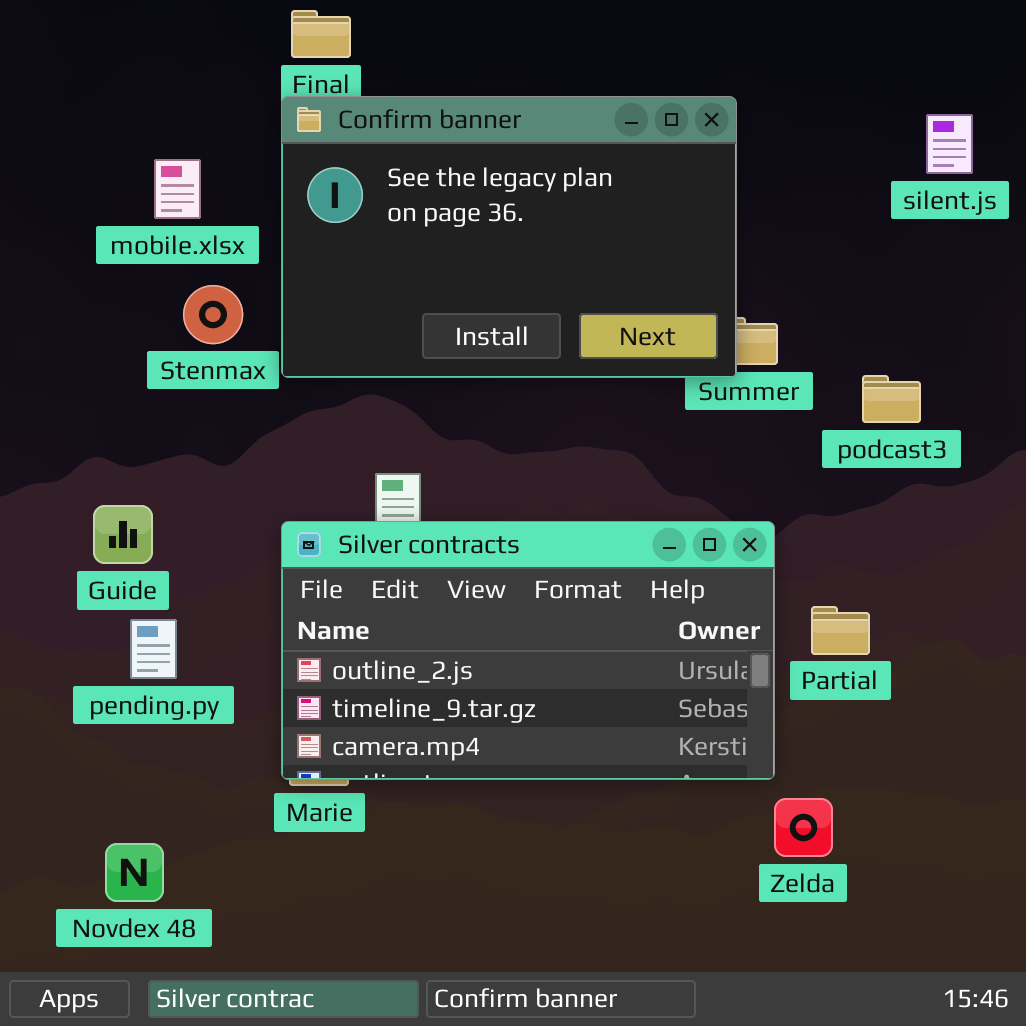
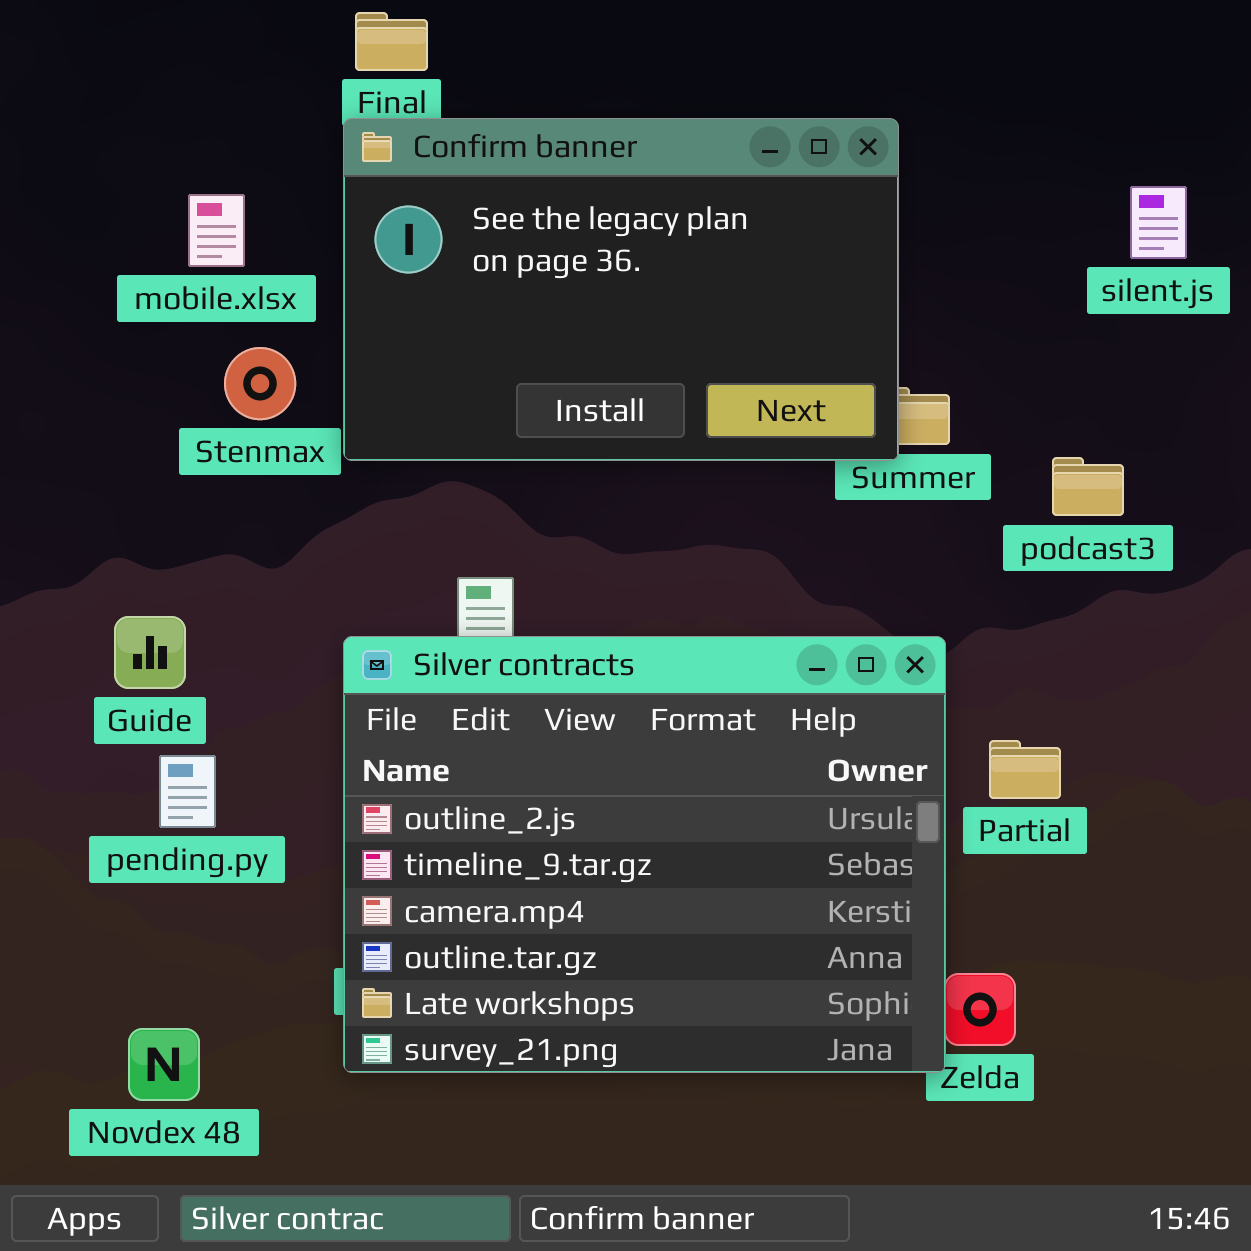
silent.js: [926,114,973,174] -> [1130,186,1187,259], moved
Silver contracts: [281,521,775,780] -> [343,636,946,1073], resized

